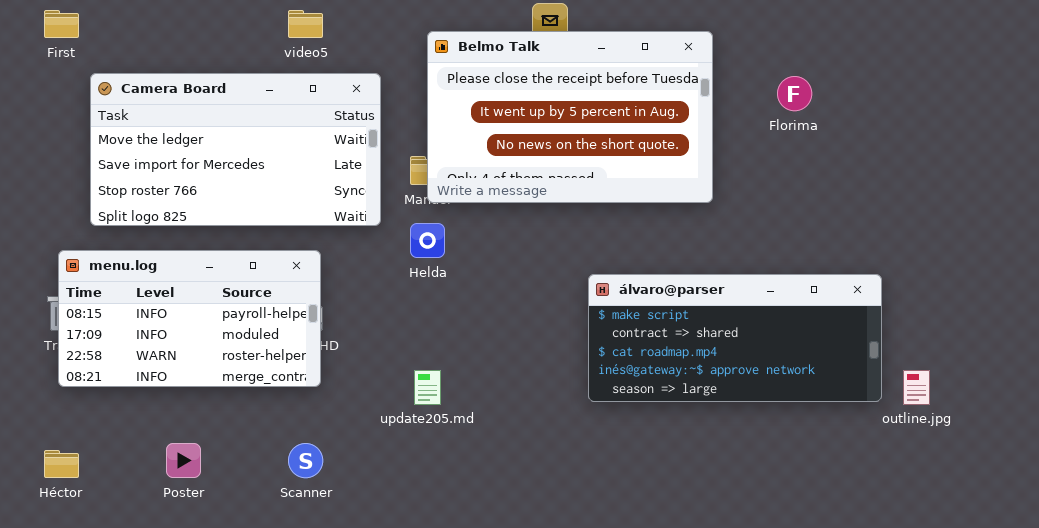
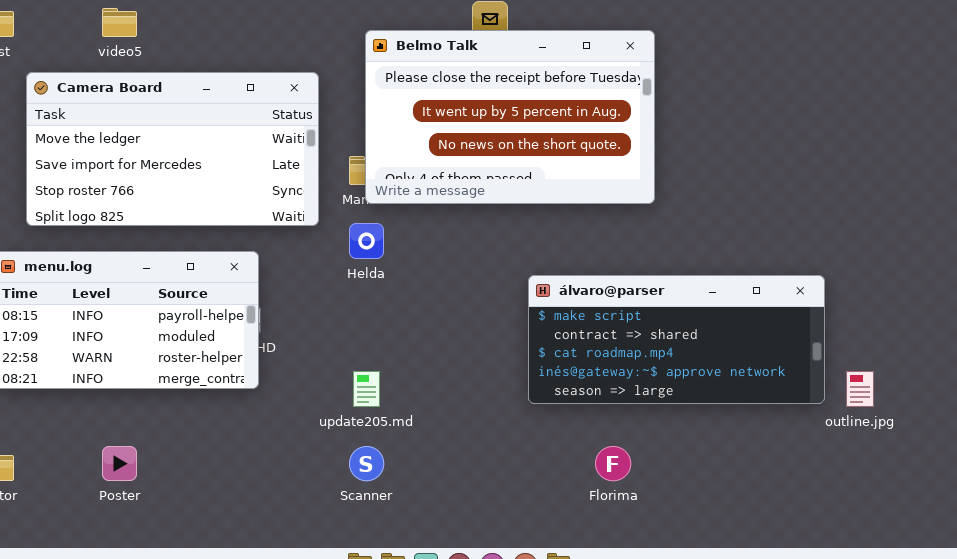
video5: [288,10,323,38] -> [102,8,137,37], moved
Florima: [777,76,812,111] -> [595,446,631,481], moved
Scanner: [288,443,323,478] -> [349,446,384,481], moved

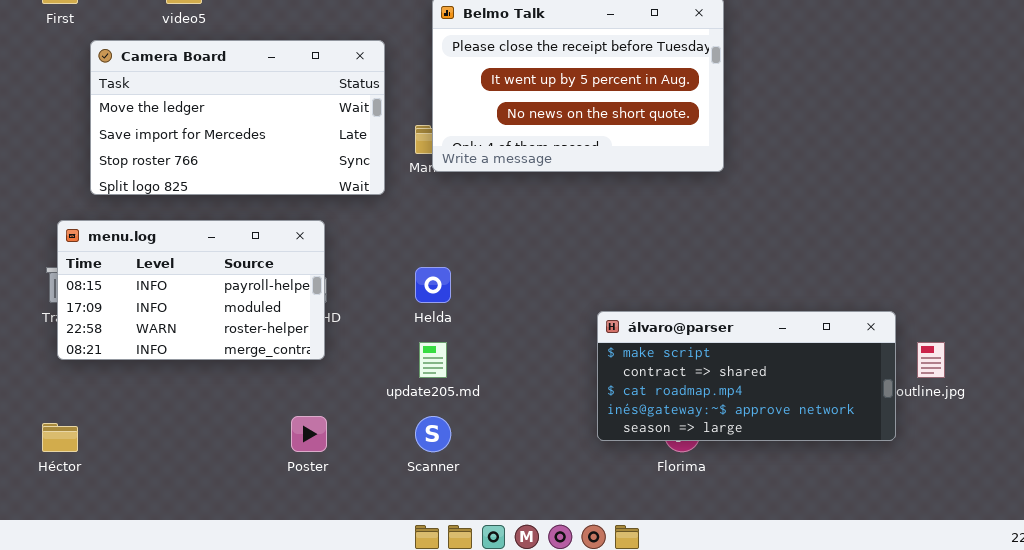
Helda: [349,223,384,259] -> [415,267,451,303], moved
álvaro@parser: [528,275,825,404] -> [597,311,896,441], moved
Poster: [102,446,137,481] -> [291,416,327,452], moved

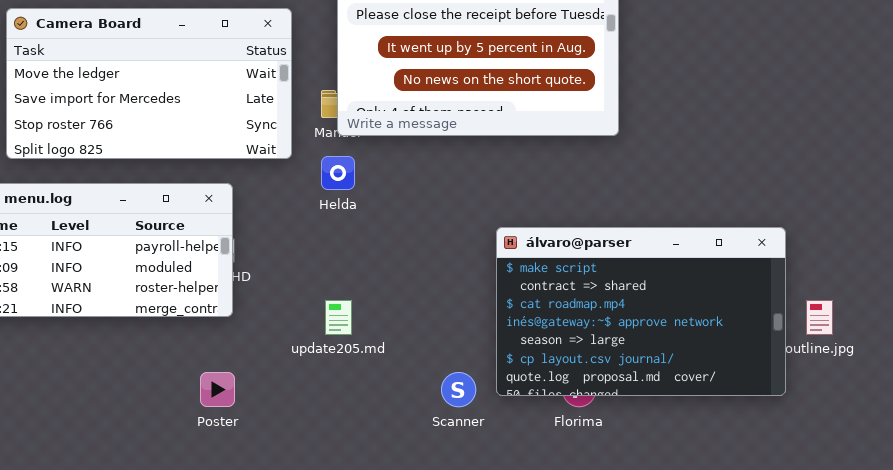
Helda: [415,267,451,303] -> [321,156,355,190], moved
álvaro@parser: [597,311,896,441] -> [496,227,786,396], resized
Scanner: [415,416,451,452] -> [441,372,476,407], moved

